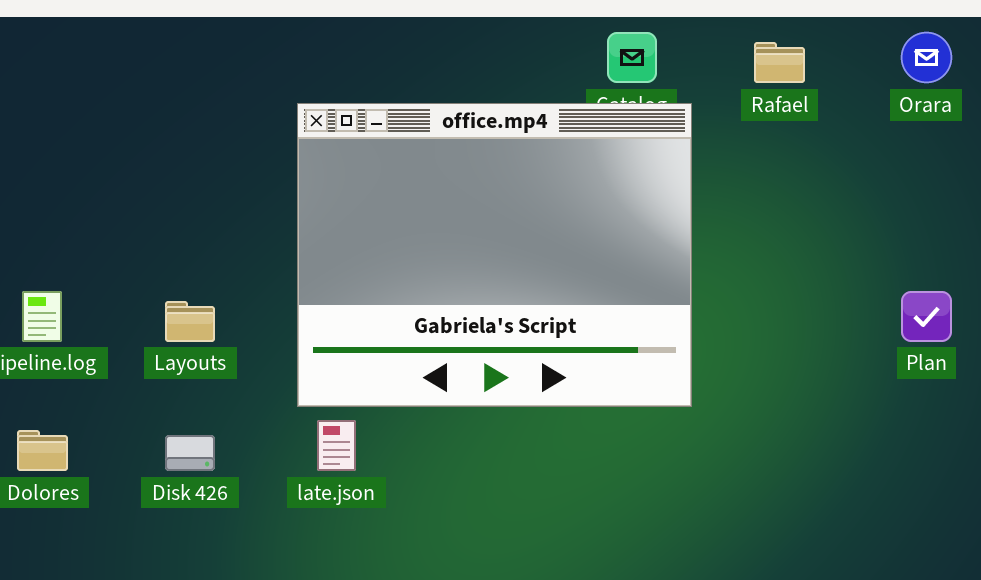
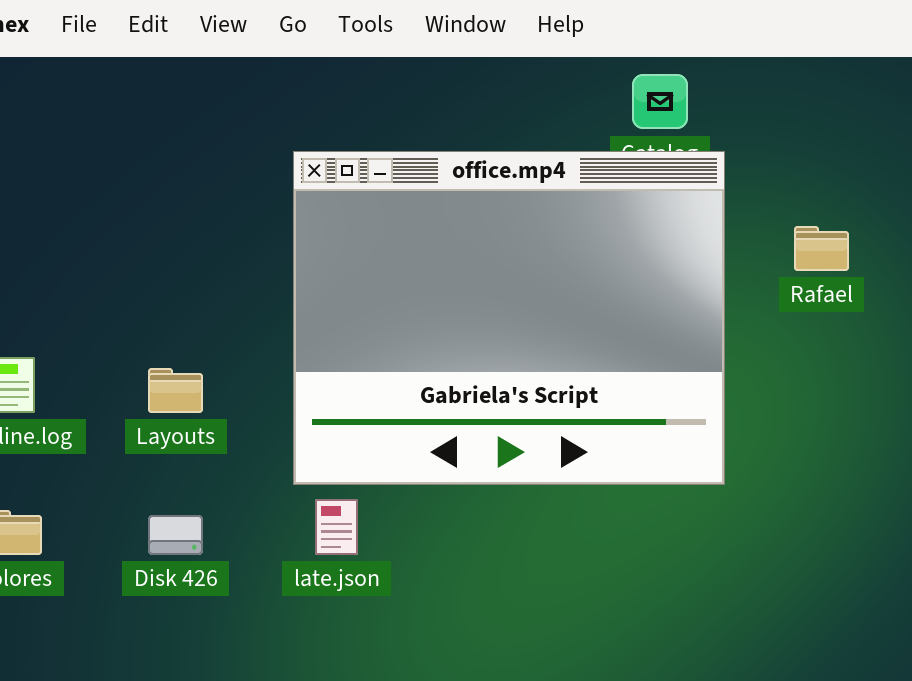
Rafael: [754,42,805,83] -> [794,226,849,271], moved

